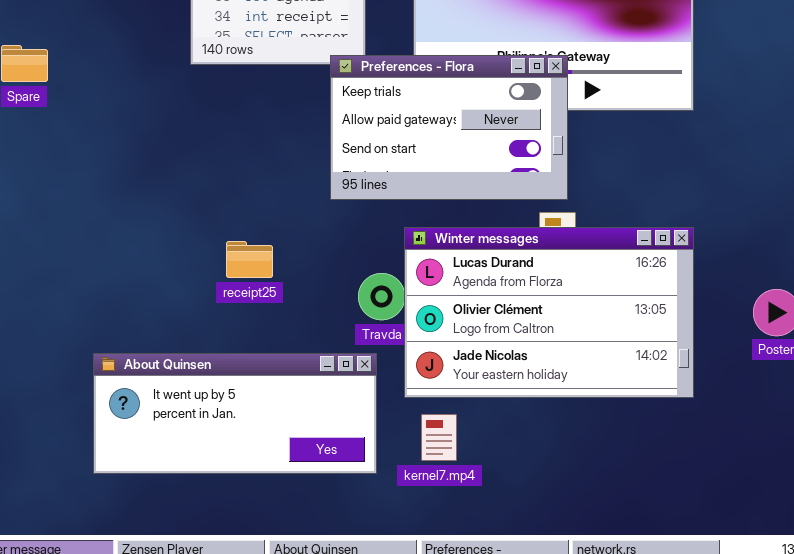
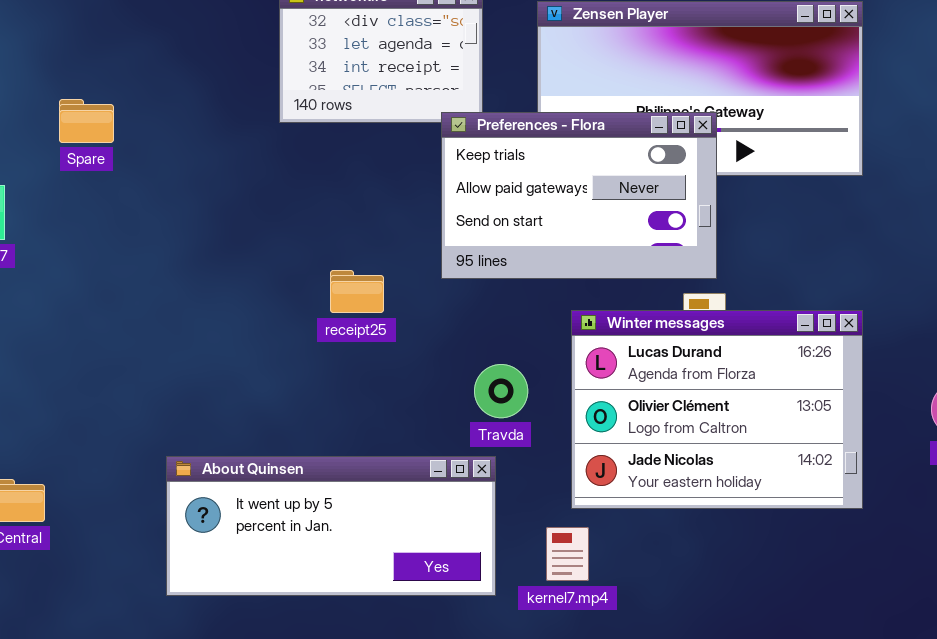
Winter messages: [404,227,694,398] -> [571,310,863,509], resized
receipt25: [226,241,273,278] -> [330,270,384,313], moved

